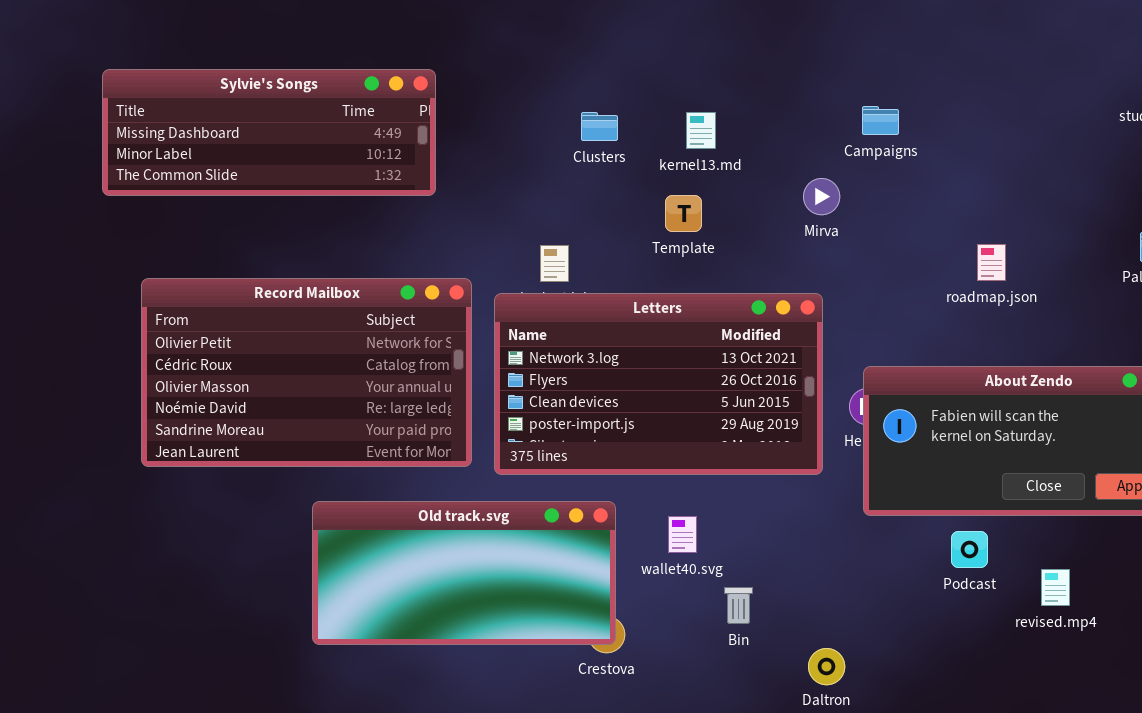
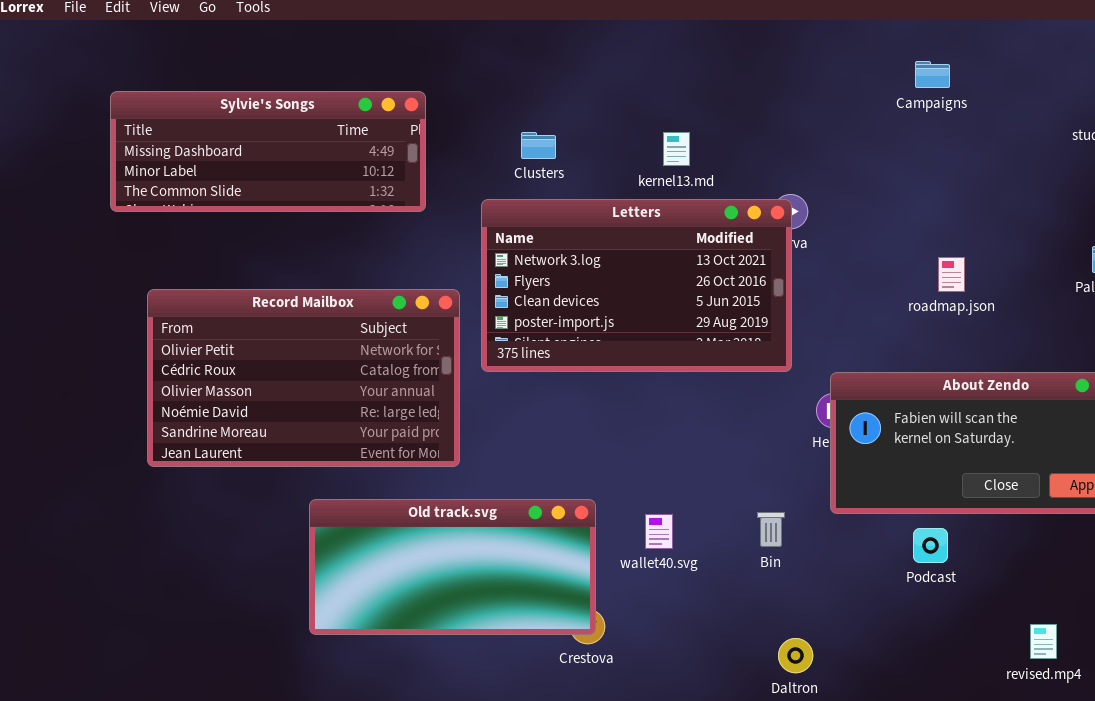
Campaigns: [862,106,899,135] -> [915,61,950,88], moved
Clusters: [581,112,618,141] -> [521,132,556,159], moved
Letters: [494,293,823,475] -> [481,199,792,372], moved
revised.mp4: [1041,569,1070,606] -> [1030,624,1057,659], moved
Bin: [724,587,753,624] -> [757,512,785,547], moved

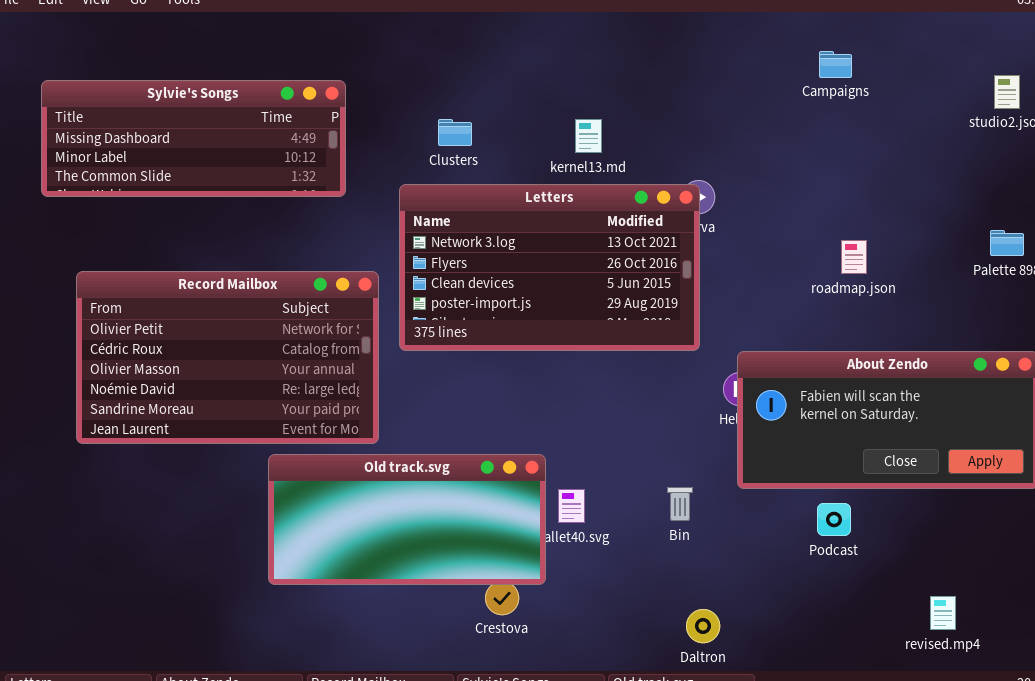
Old track.svg: [309,499,596,635] -> [268,454,546,585], moved

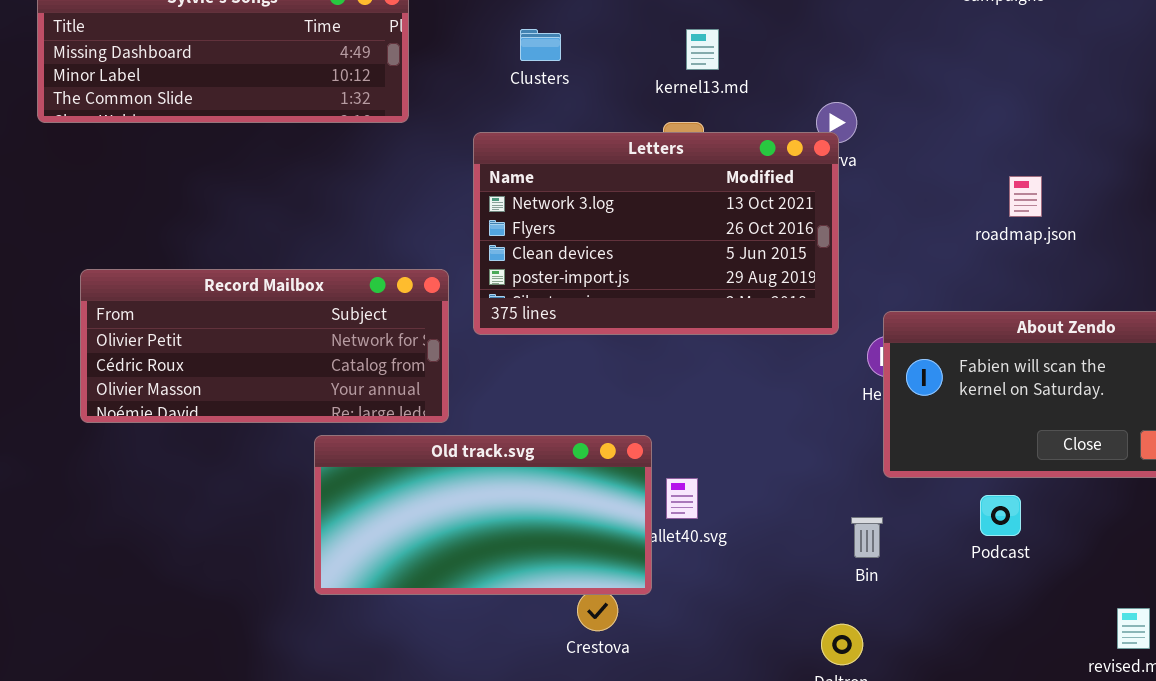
Letters: [399,184,700,351] -> [473,132,839,335], moved
Record Mailbox: [76,271,379,444] -> [80,269,449,423], resized
Bin: [667,487,693,521] -> [851,517,883,558], moved

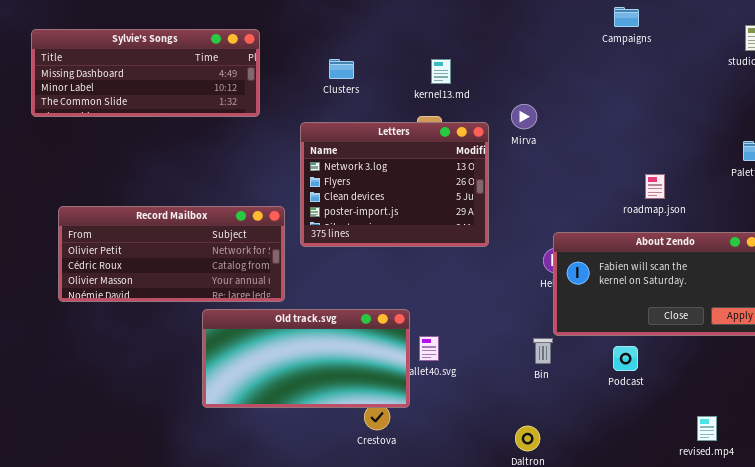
Letters: [473,132,839,335] -> [300,122,489,247], resized
roadmap.json: [1009,176,1042,217] -> [645,174,665,199], moved
Bin: [851,517,883,558] -> [533,338,553,364], moved

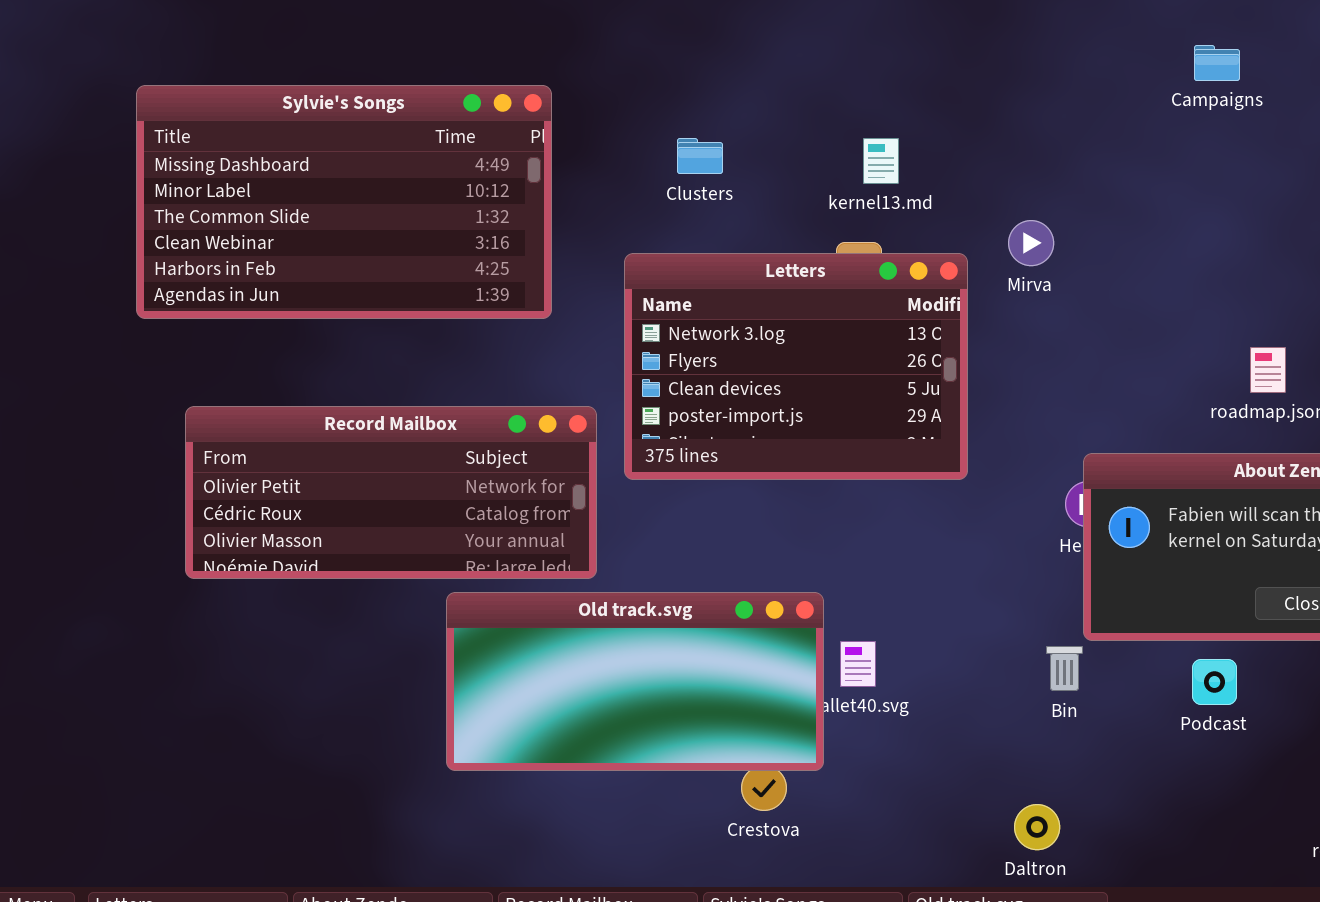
Sylvie's Songs: [31,29,260,117] -> [136,85,552,319], resized

